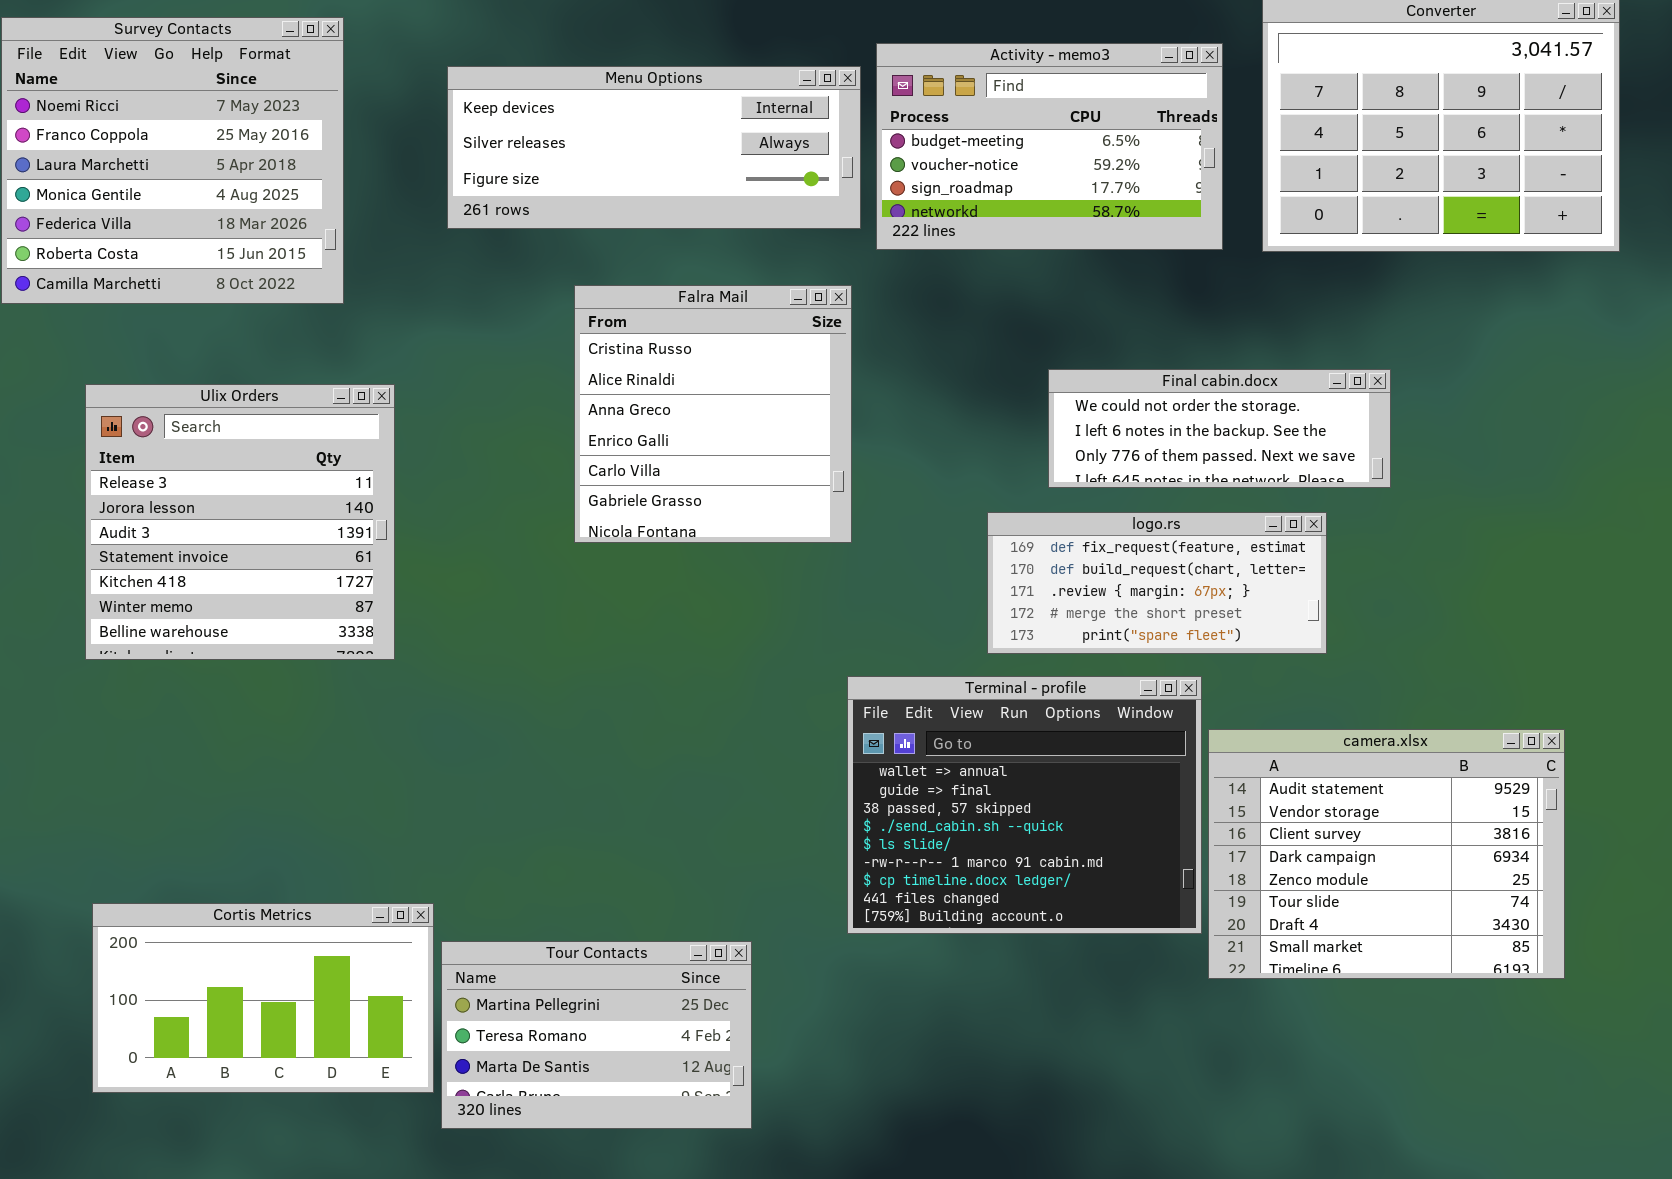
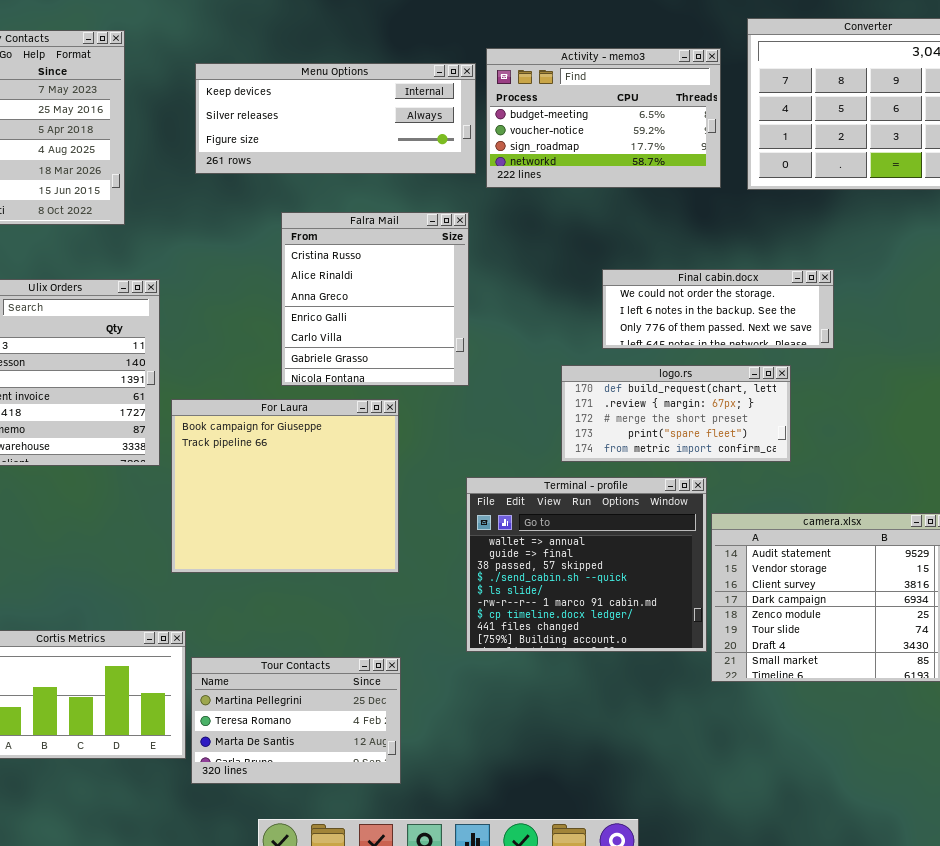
logo.rs: [987,512,1327,654] -> [561,365,791,462], scrolled down 1 row
For Laura: none -> [171,399,399,573], opened

